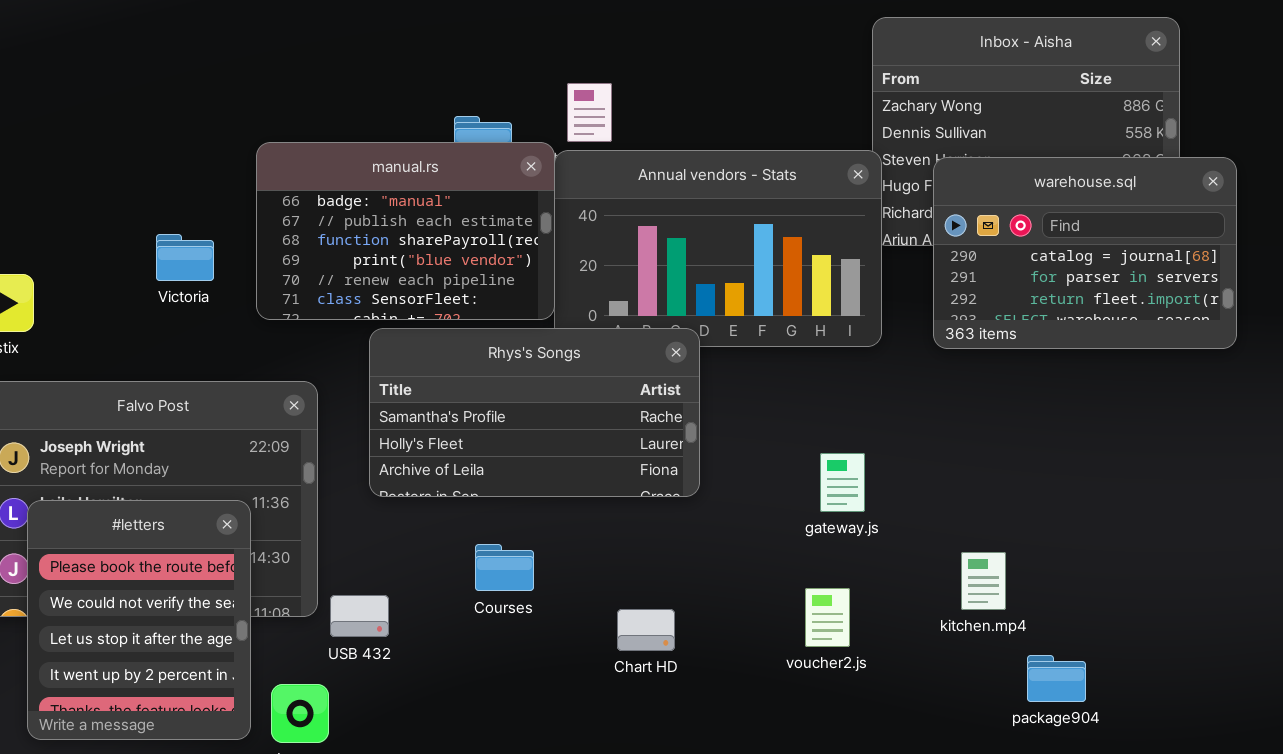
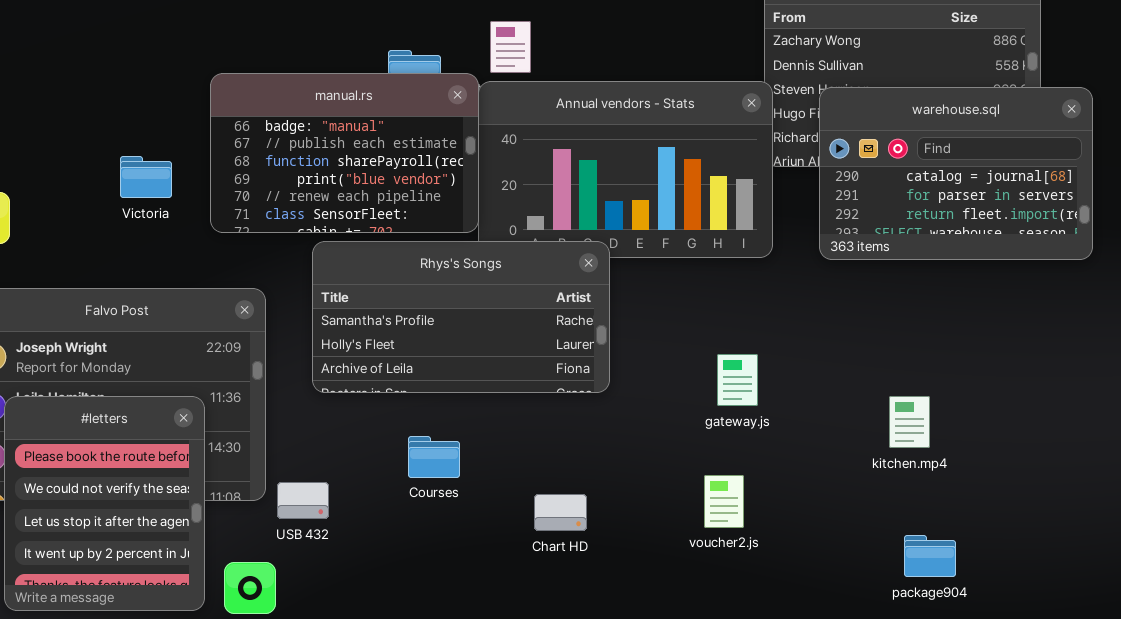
kitchen.mp4: [961,552,1006,610] -> [889,396,930,448], moved

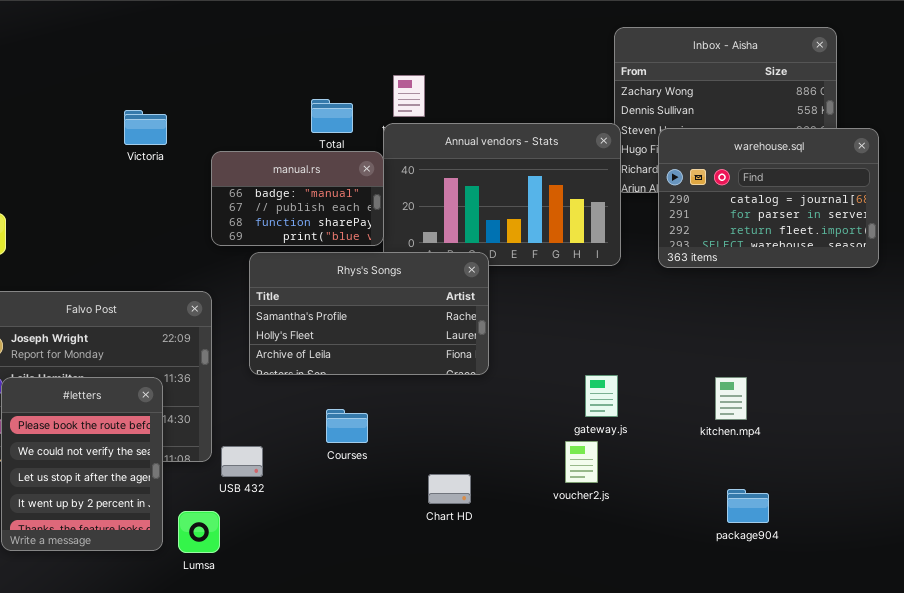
manual.rs: [210,73,479,233] -> [211,151,384,246], resized
Victoria: [120,156,172,198] -> [124,110,167,145], moved
gateway.js: [717,354,758,406] -> [585,375,618,417], moved
Chart HD: [534,494,587,531] -> [428,474,471,504], moved

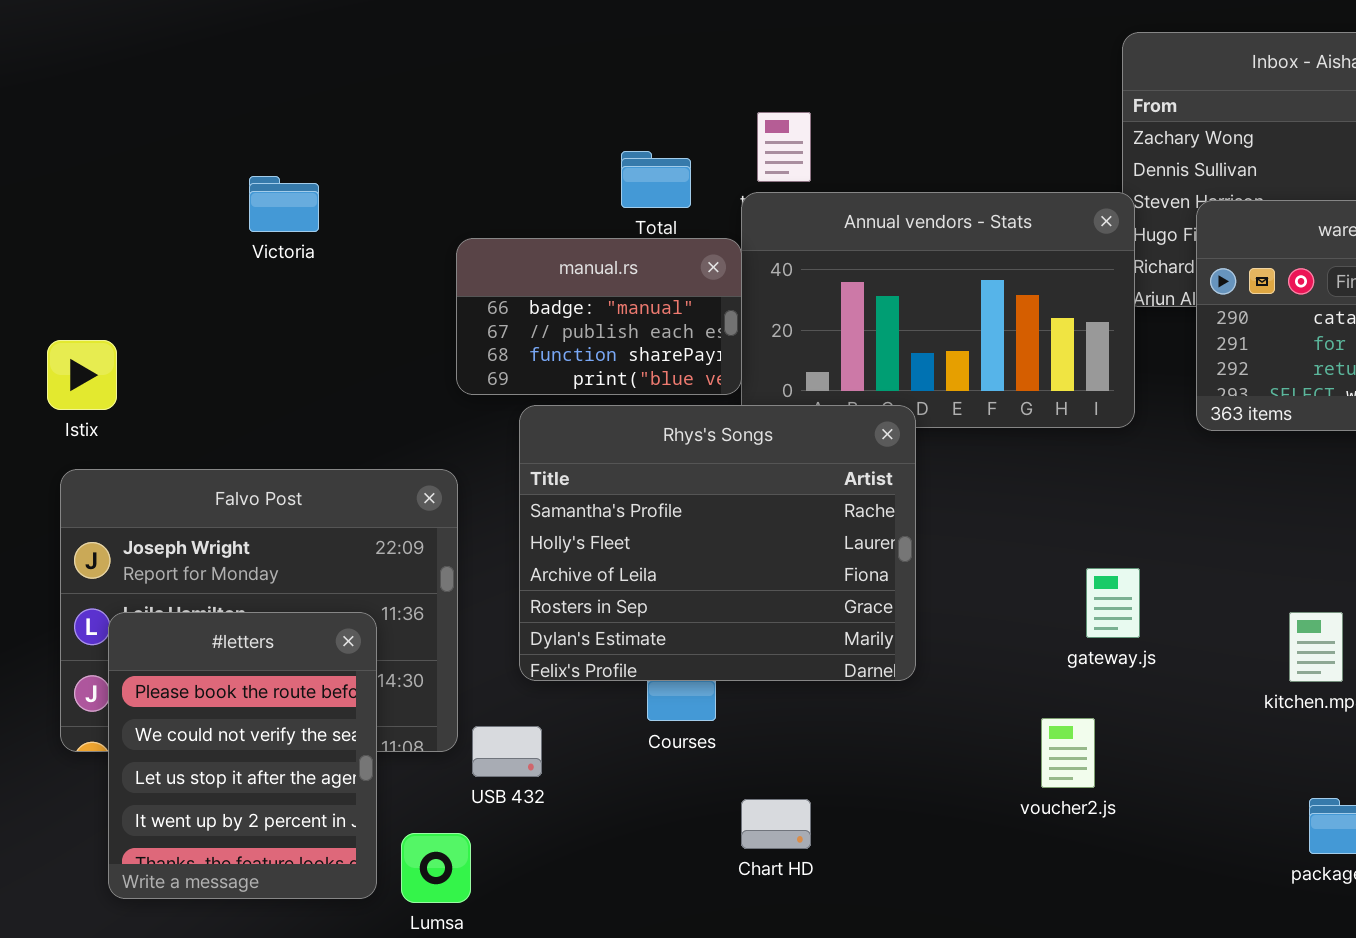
Victoria: [124,110,167,145] -> [249,176,319,232], moved
Rhys's Songs: [249,252,489,375] -> [519,405,916,681], resized
gateway.js: [585,375,618,417] -> [1086,568,1140,638], moved
Chart HD: [428,474,471,504] -> [741,799,811,849], moved

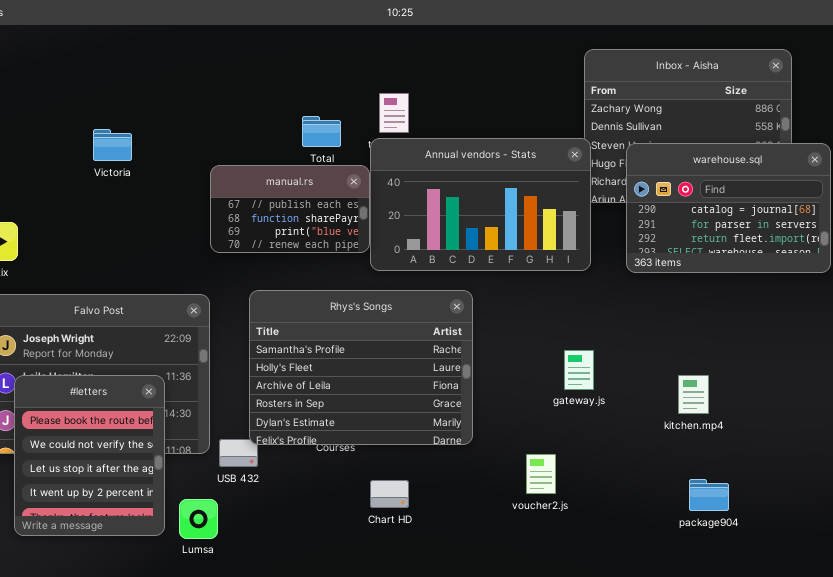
manual.rs: [456,238,742,395] -> [210,165,370,253], scrolled down 1 row
Rhys's Songs: [519,405,916,681] -> [249,290,473,445], moved
voucher2.js: [1041,718,1095,788] -> [526,454,556,494], moved

